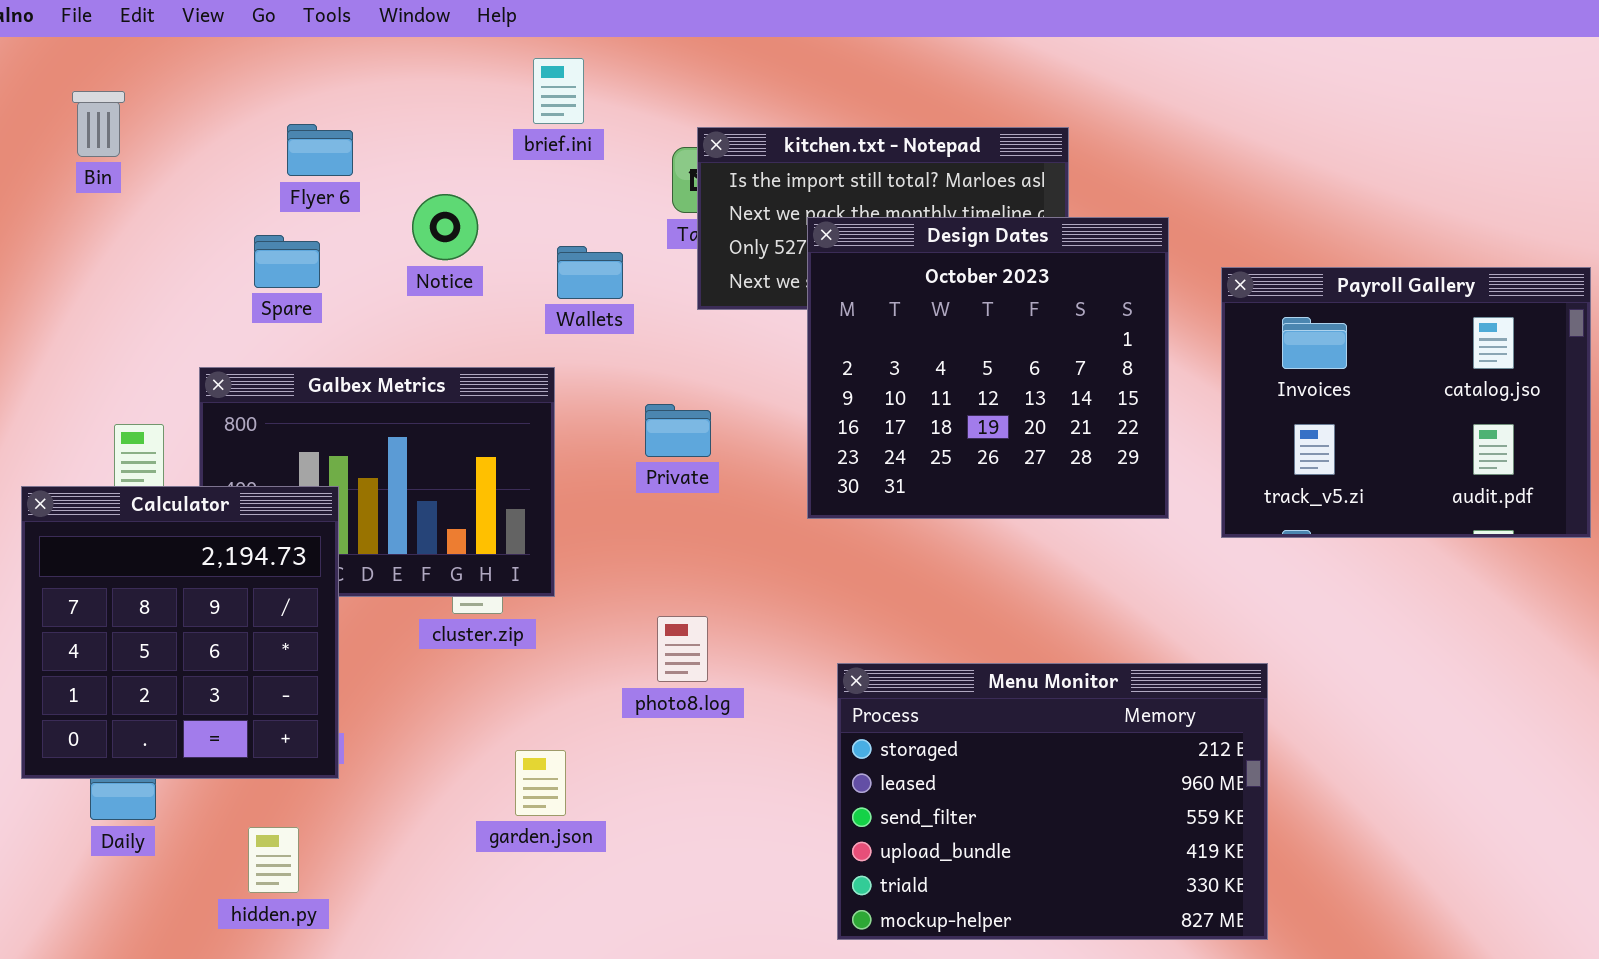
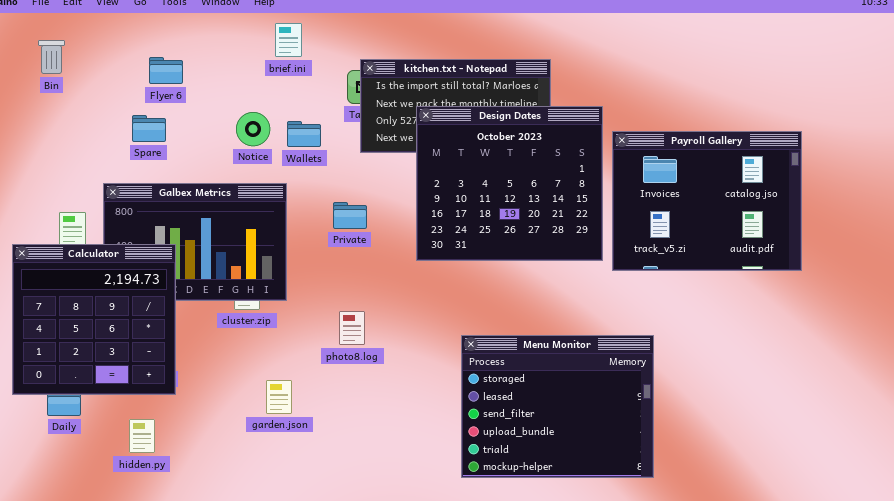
Notice: [412,194,478,260] -> [236,112,270,146], moved
Payroll Gallery: [1221,267,1591,538] -> [612,131,802,271], moved
Menu Monitor: [837,663,1268,940] -> [461,335,654,478], resized

